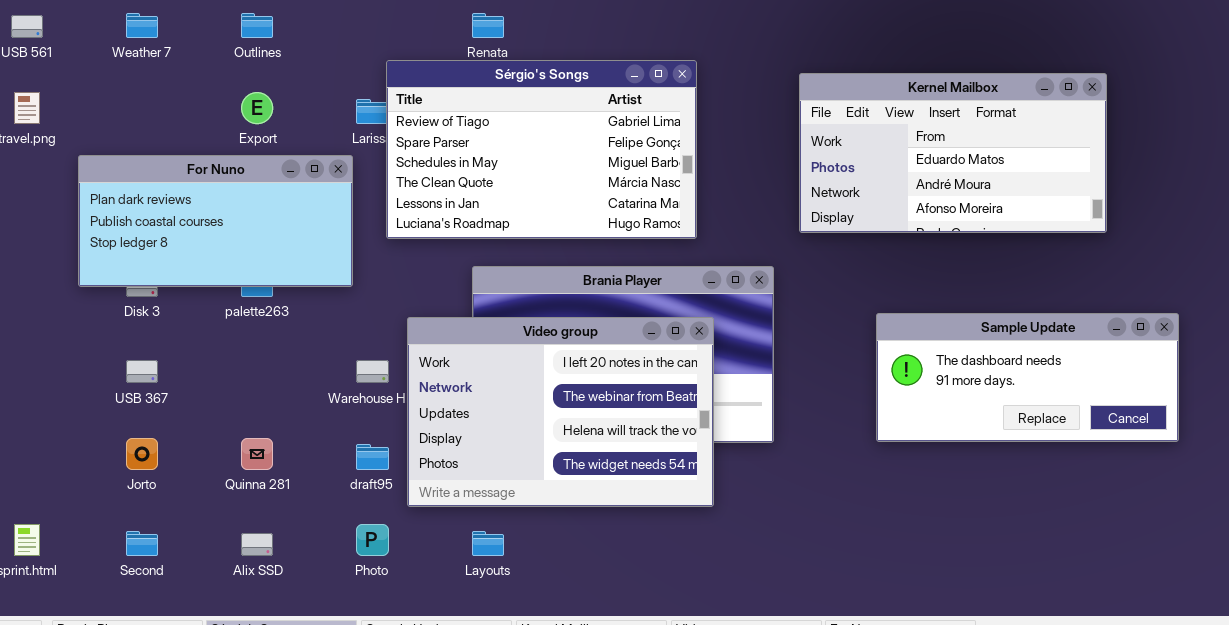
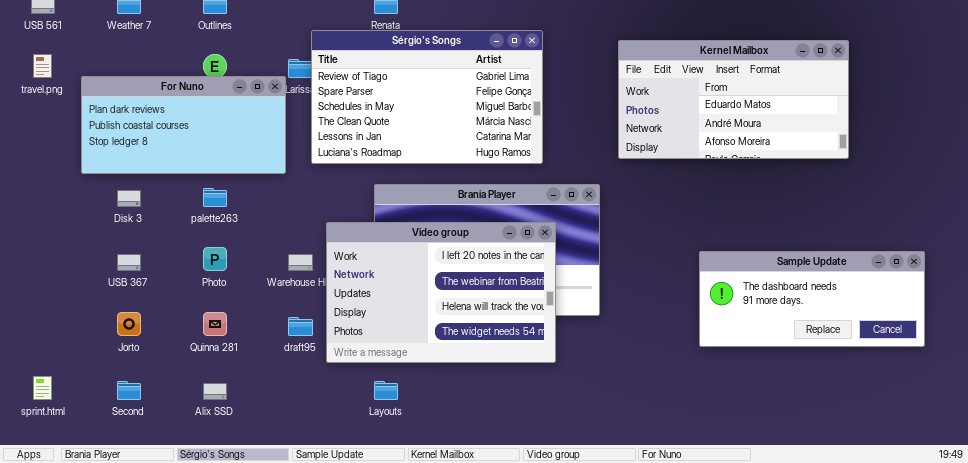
For Nuno: [78,155,353,287] -> [81,76,286,174], moved
Sample Update: [876,313,1179,442] -> [699,251,925,347], moved
Photo: [356,524,389,556] -> [203,247,227,271], moved

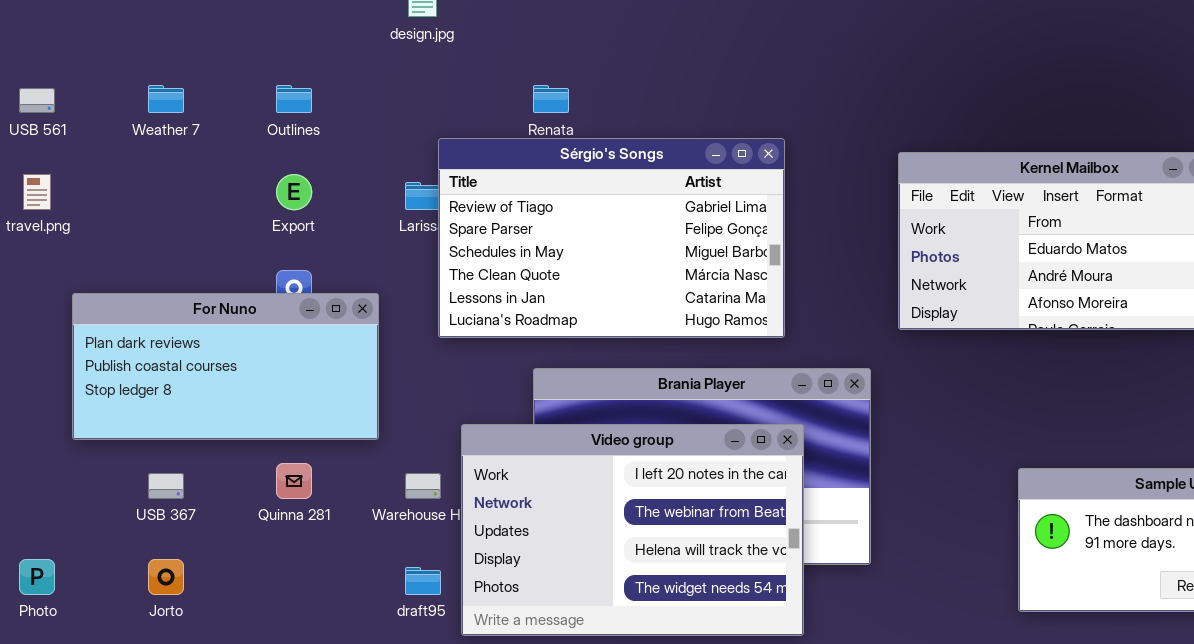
For Nuno: [81,76,286,174] -> [72,293,379,440], moved
Photo: [203,247,227,271] -> [19,559,55,595], moved
Quinna 281: [203,312,227,336] -> [276,463,312,499], moved

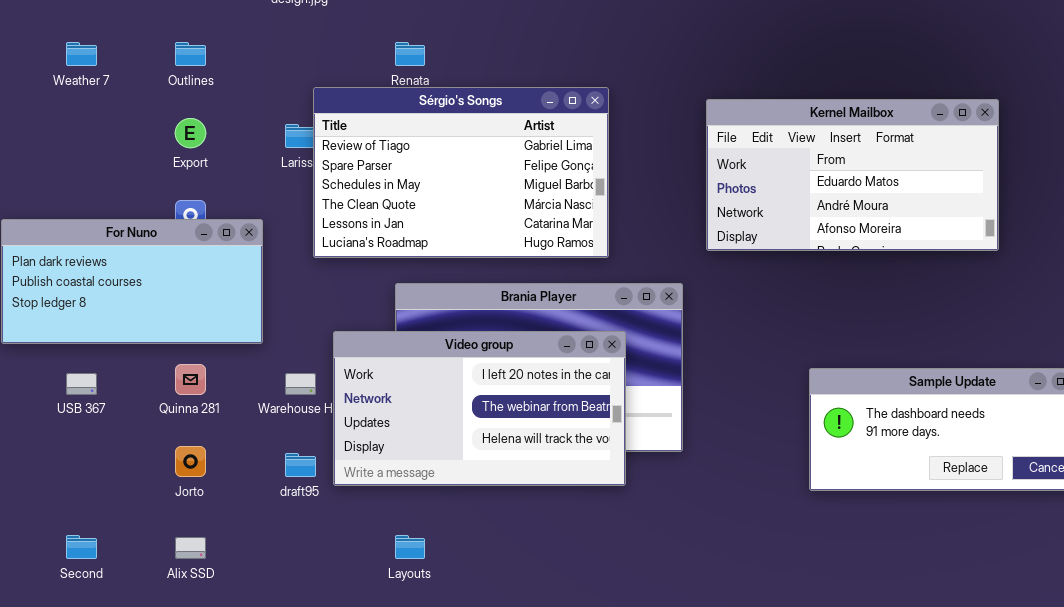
Video group: [461,424,804,636] -> [333,331,626,486], resized
Jorto: [148,559,184,595] -> [175,446,206,477], moved

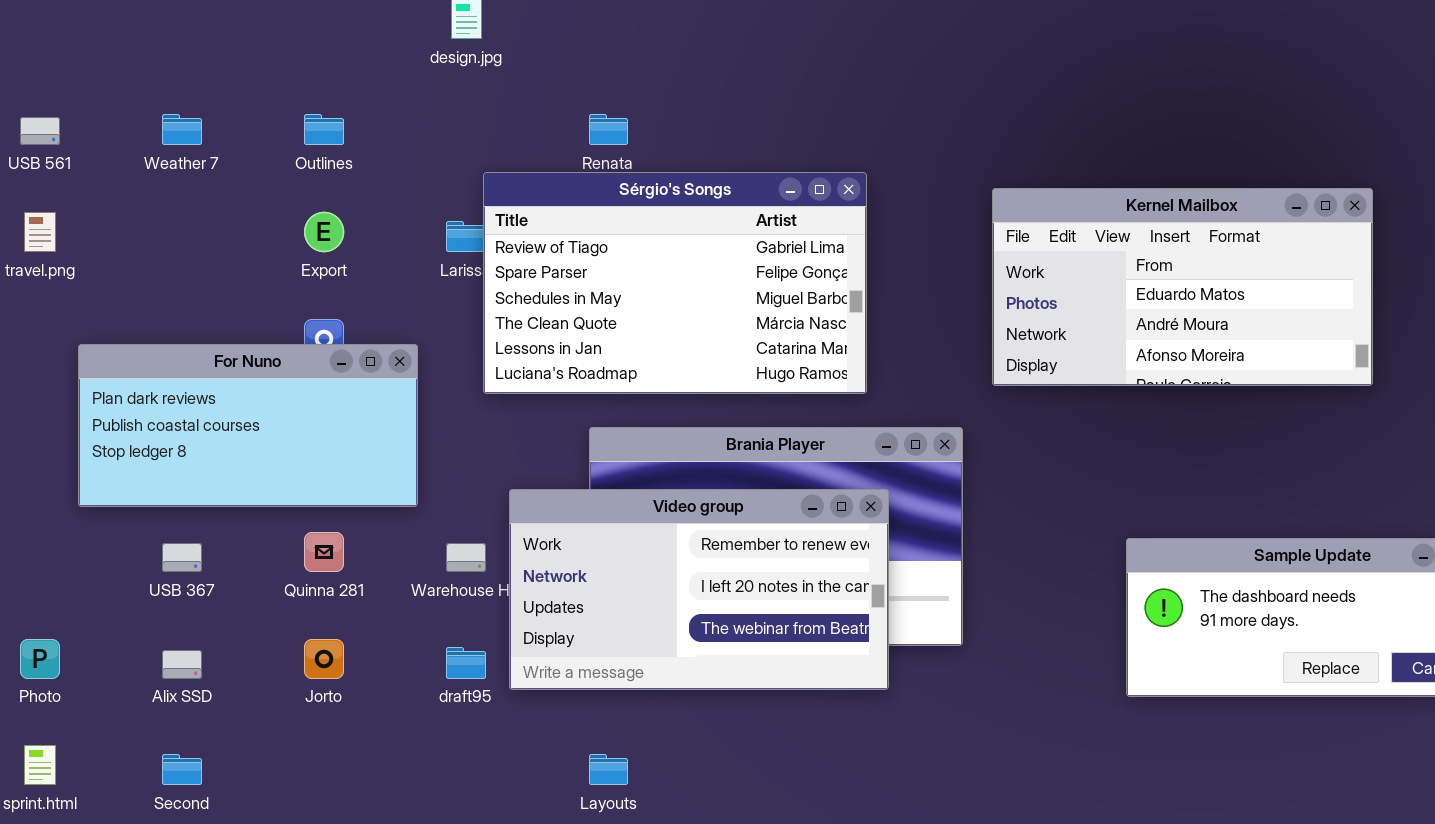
Video group: [333,331,626,486] -> [509,489,889,690], scrolled up 1 row
Alix SSD: [175,537,206,559] -> [162,650,202,679], moved

